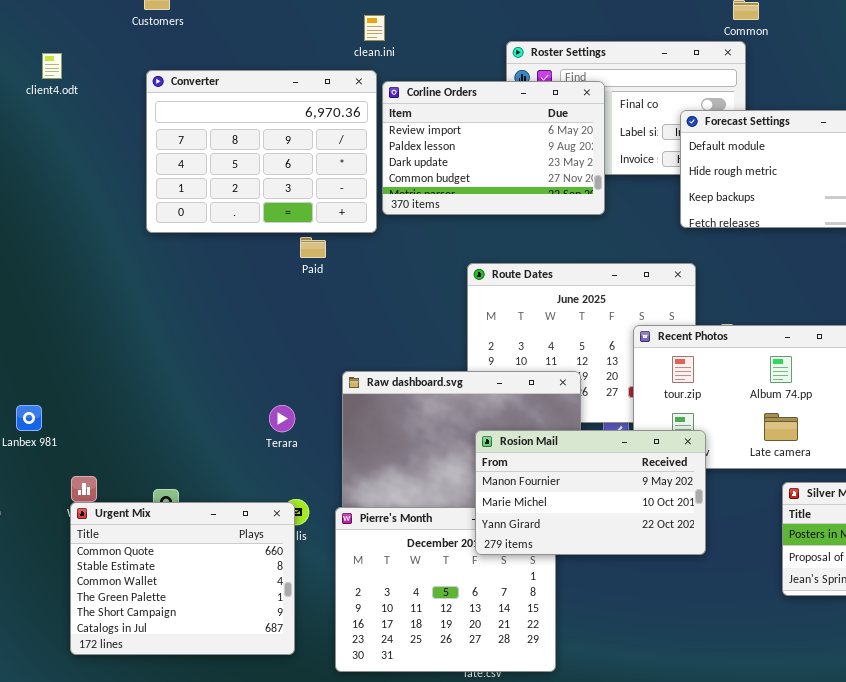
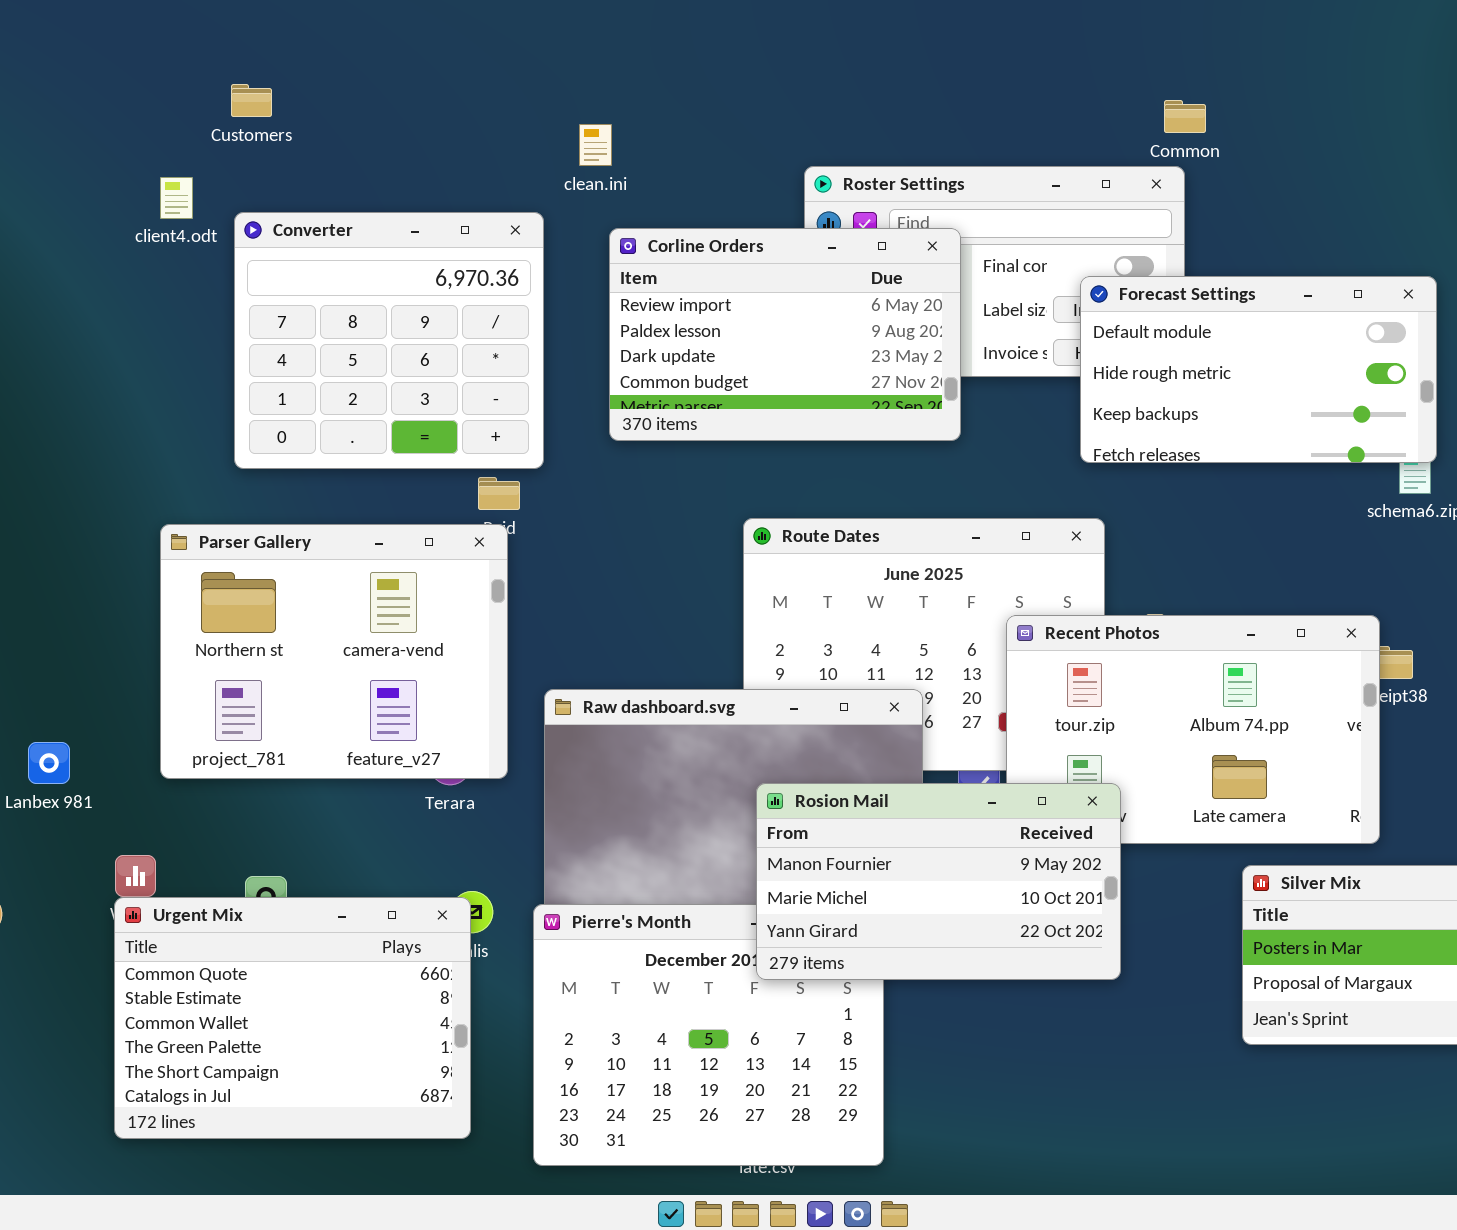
client4.odt: [42,53,62,79] -> [160,177,193,219], moved
Converter: [146,70,377,233] -> [234,212,544,469], resized
Parser Gallery: none -> [160,524,508,779], opened

